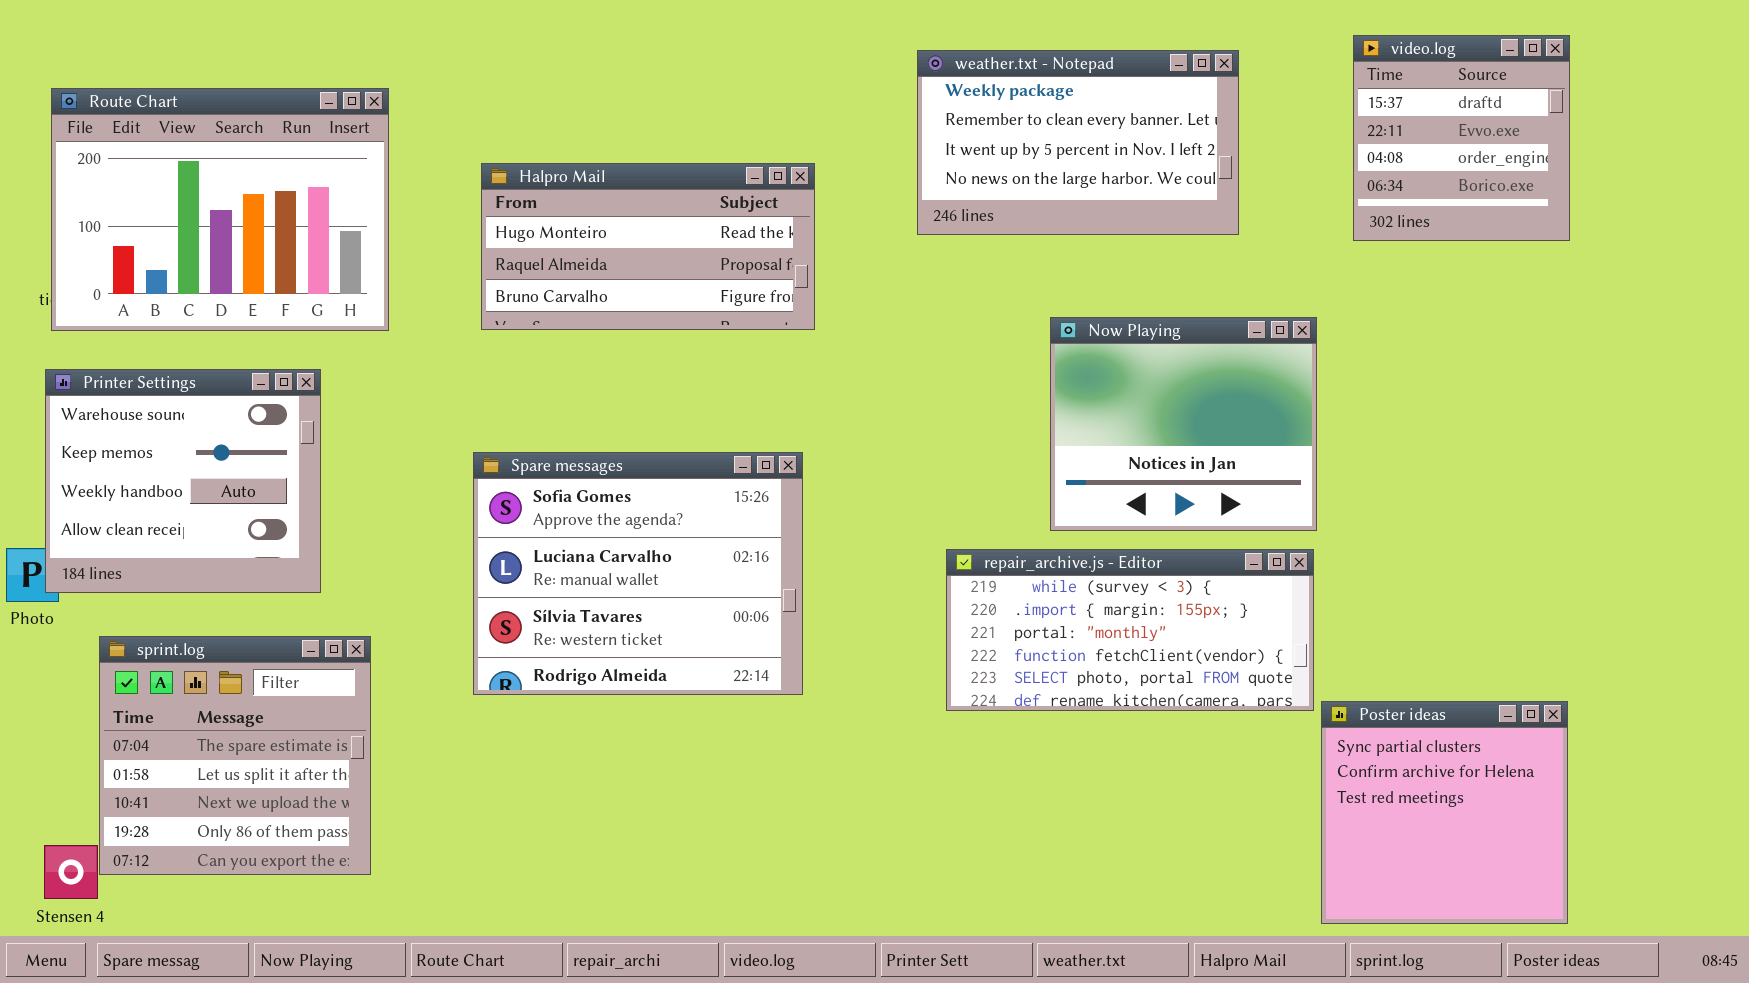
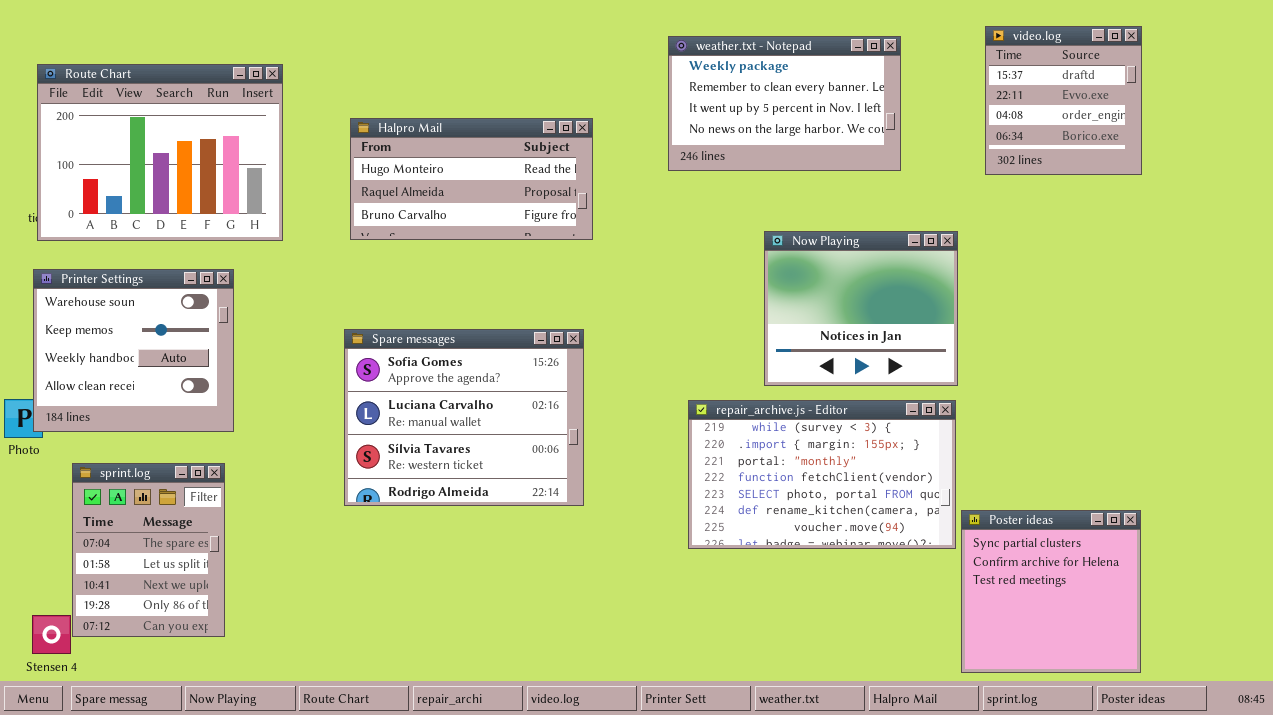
repair_archive.js - Editor: [946,549,1314,711] -> [688,400,956,549], resized
sprint.log: [99,636,371,875] -> [72,463,225,637], resized

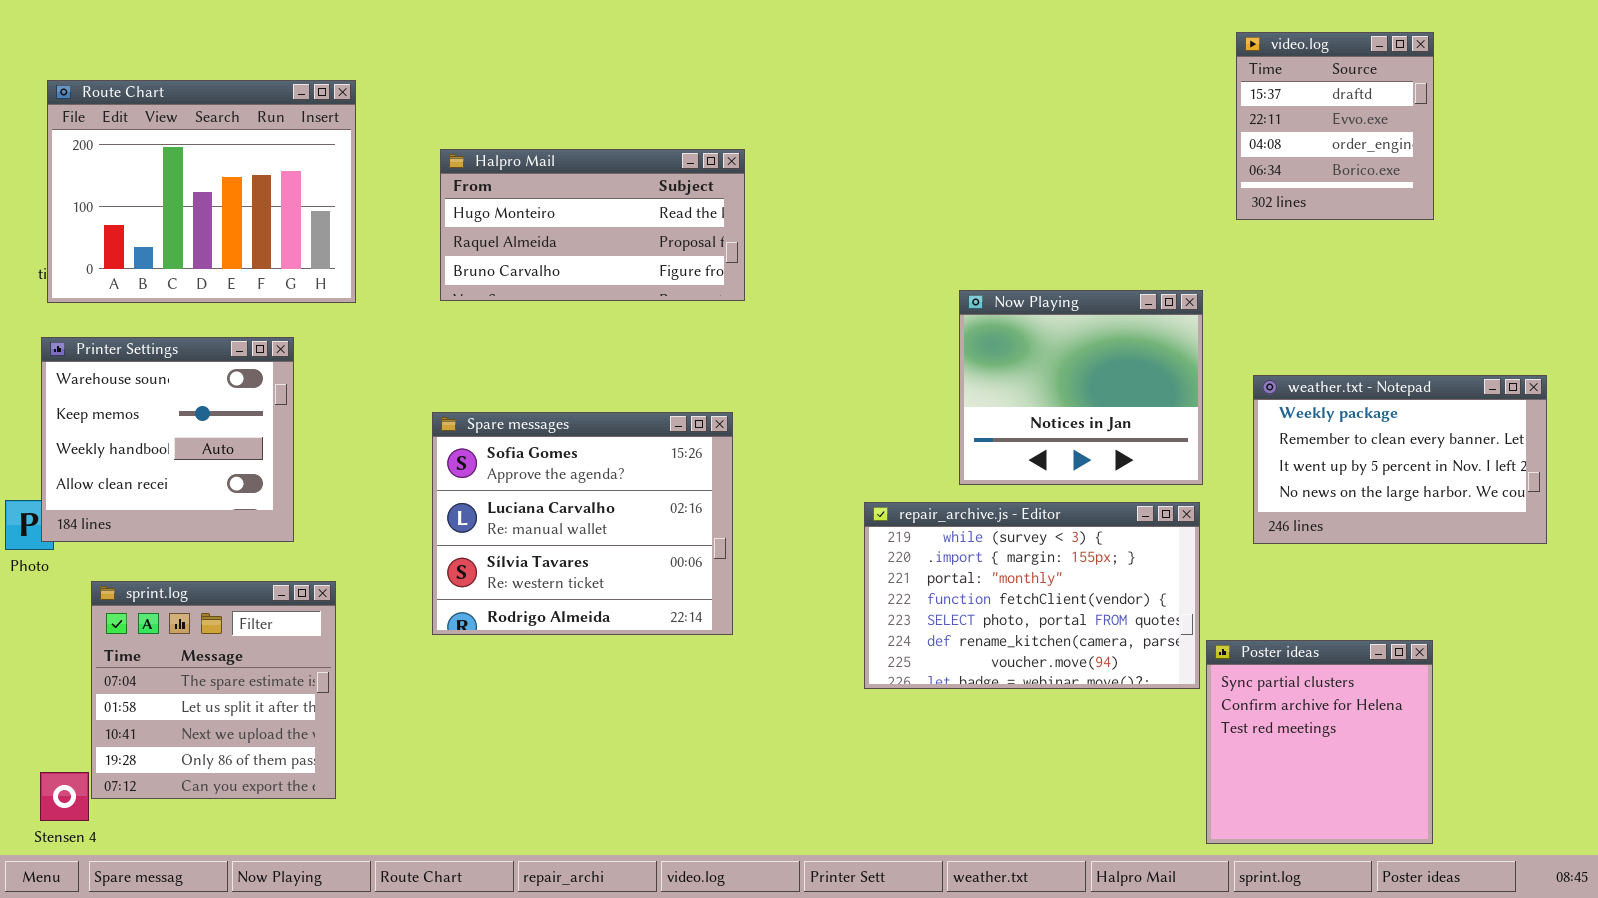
weather.txt - Notepad: [668,36,901,171] -> [1253,375,1547,544], moved
sprint.log: [72,463,225,637] -> [91,581,336,799], resized

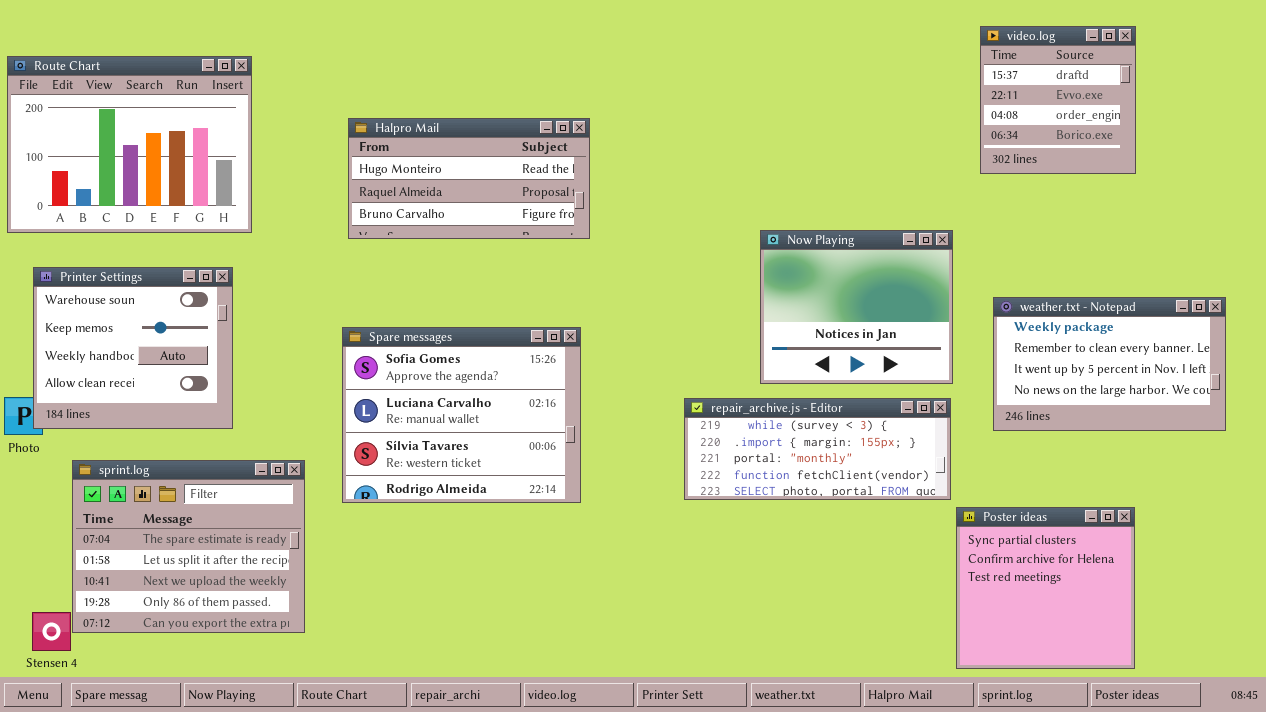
Route Chart: [47,80,356,303] -> [7,56,252,233], moved
repair_archive.js - Editor: [864,502,1200,689] -> [684,398,951,500], resized
sprint.log: [91,581,336,799] -> [72,460,305,633], resized

